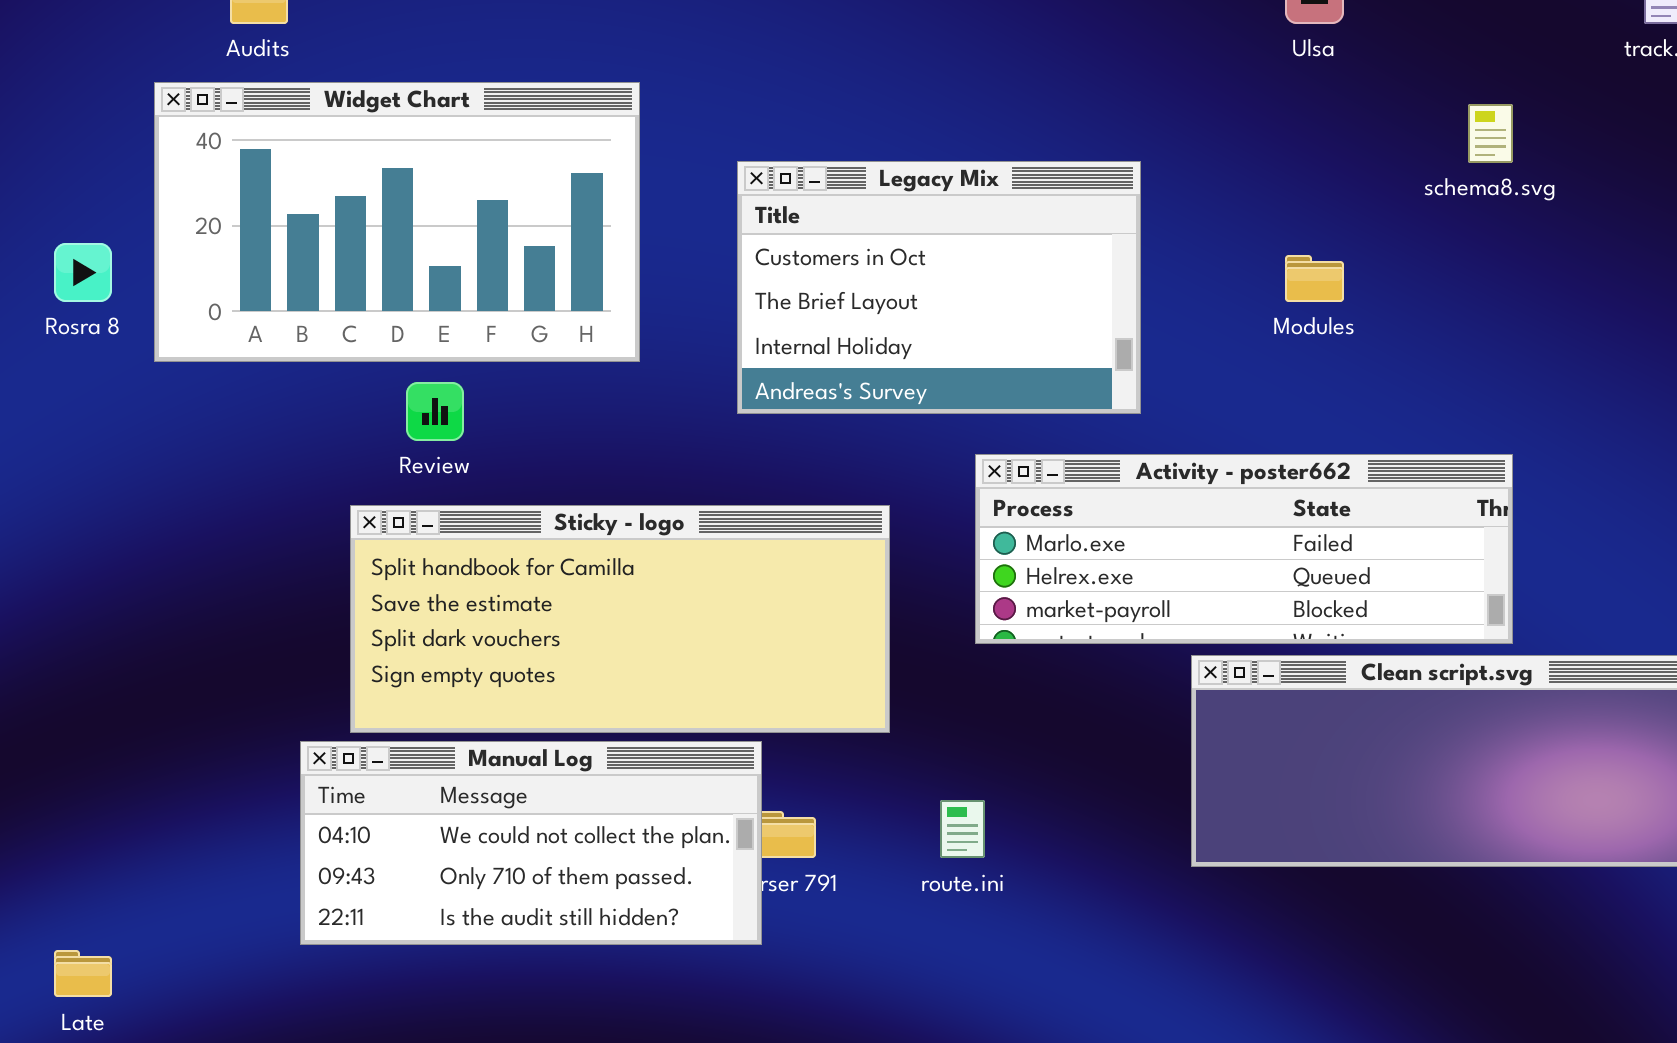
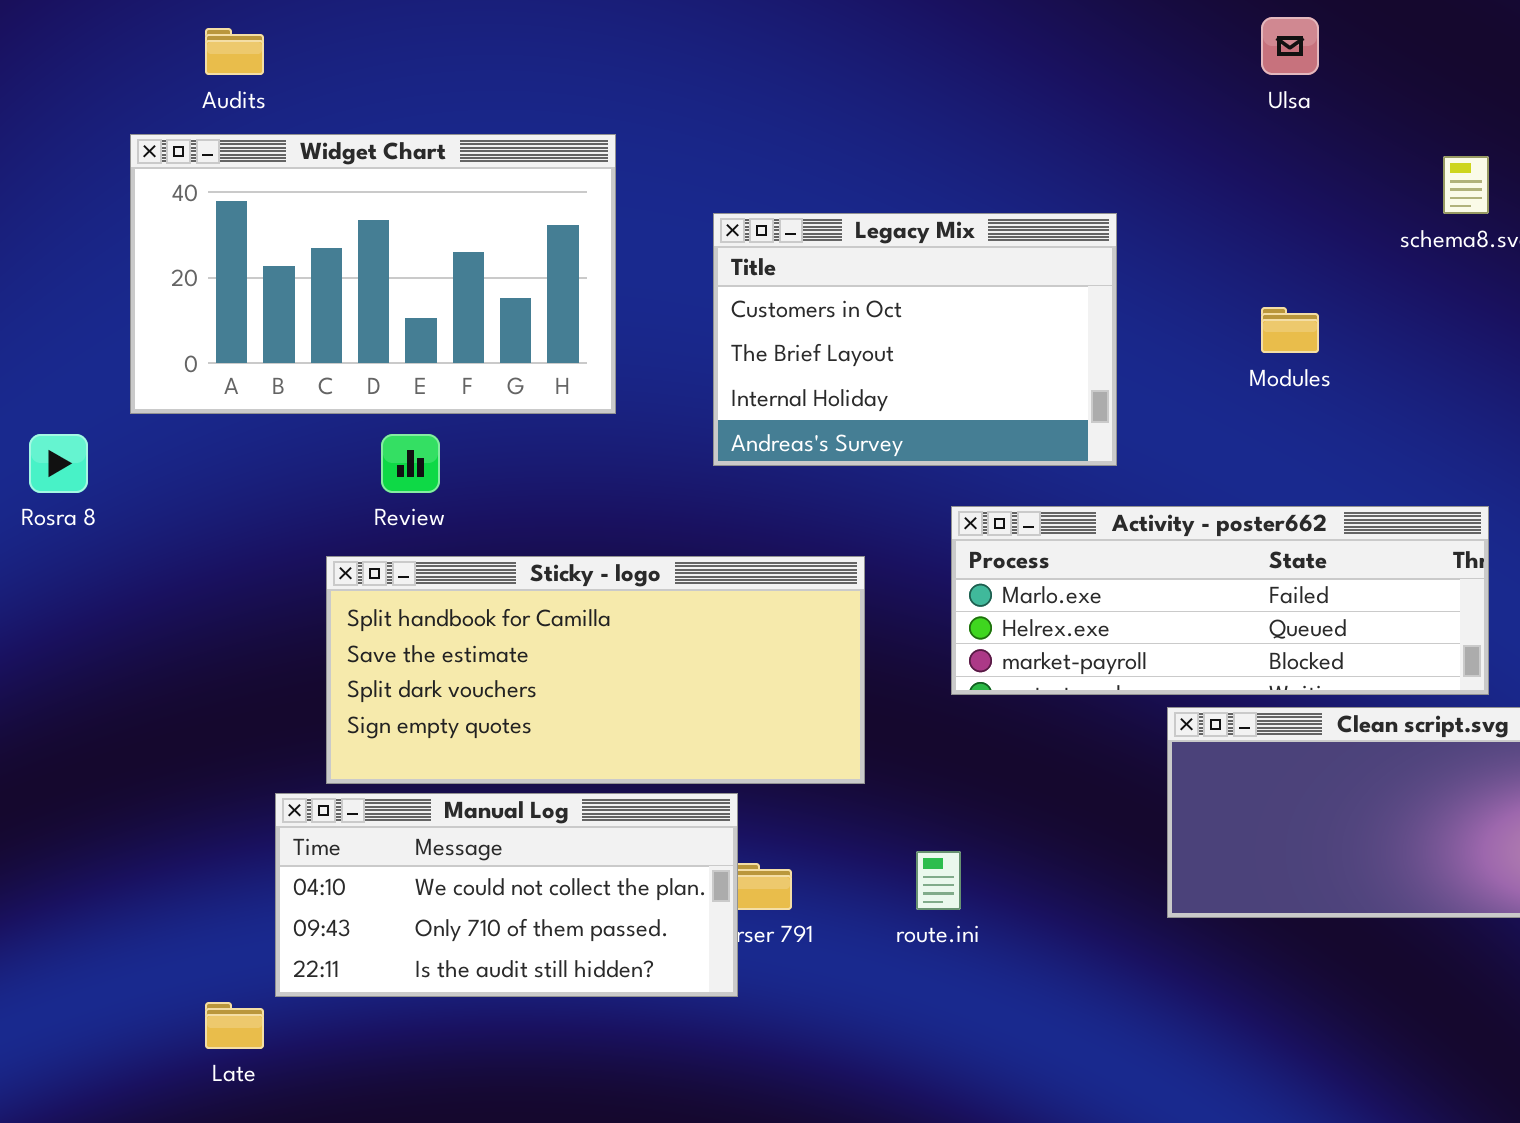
Rosra 8: [54,243,112,302] -> [29,434,88,493], moved
Late: [54,950,112,997] -> [205,1002,264,1049], moved

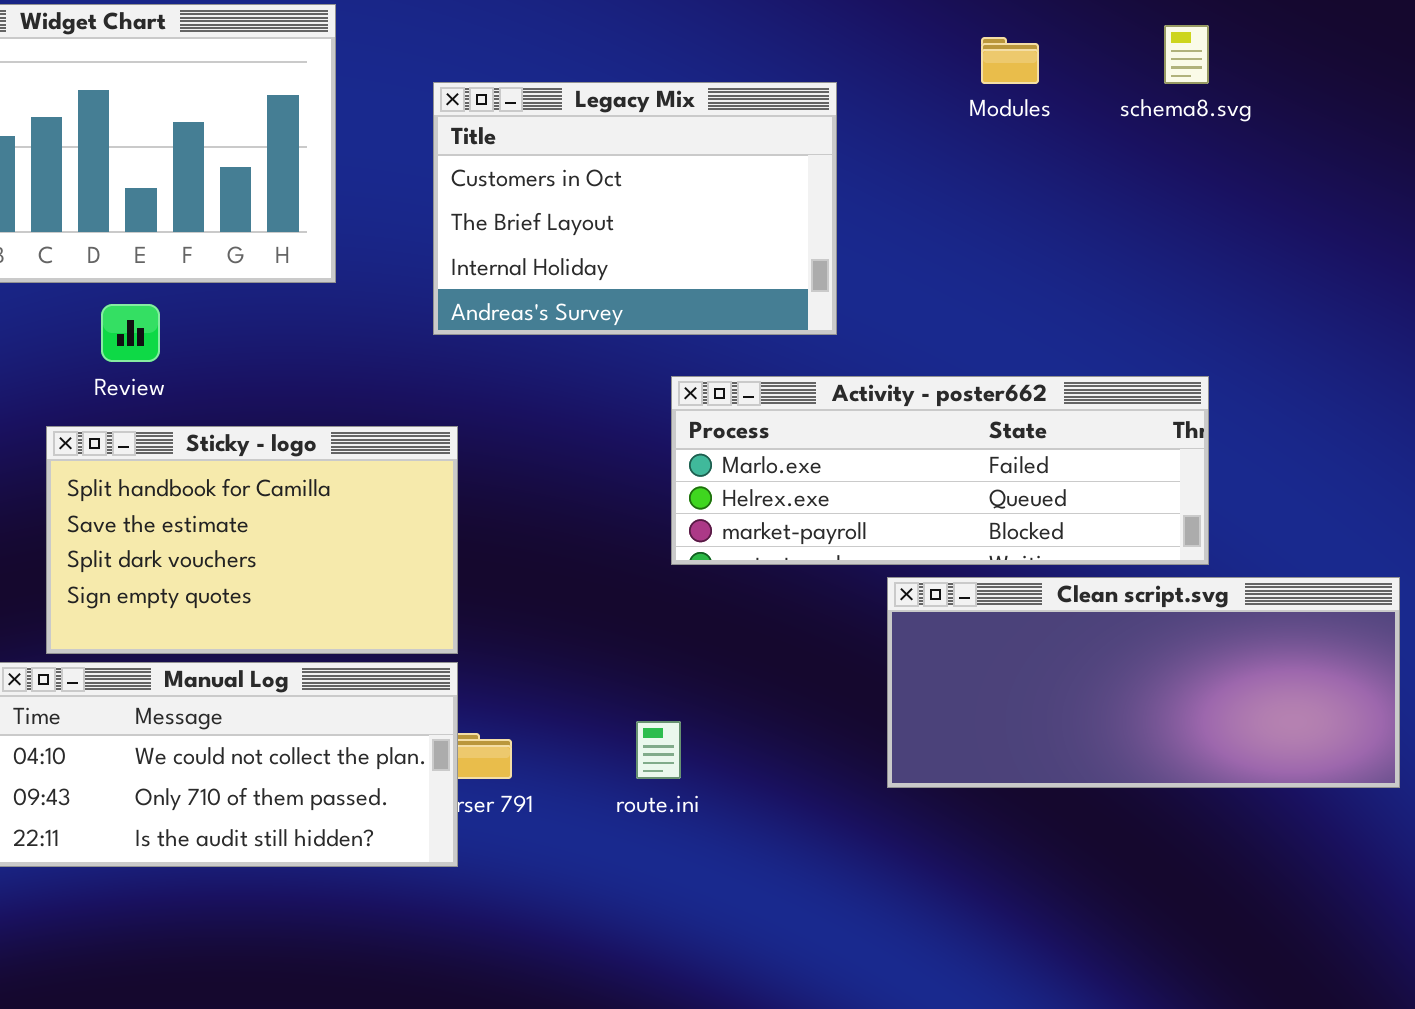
Modules: [1261,307,1319,353] -> [981,37,1039,84], moved
Sticky - logo: [326,556,865,784] -> [46,426,458,654], resized

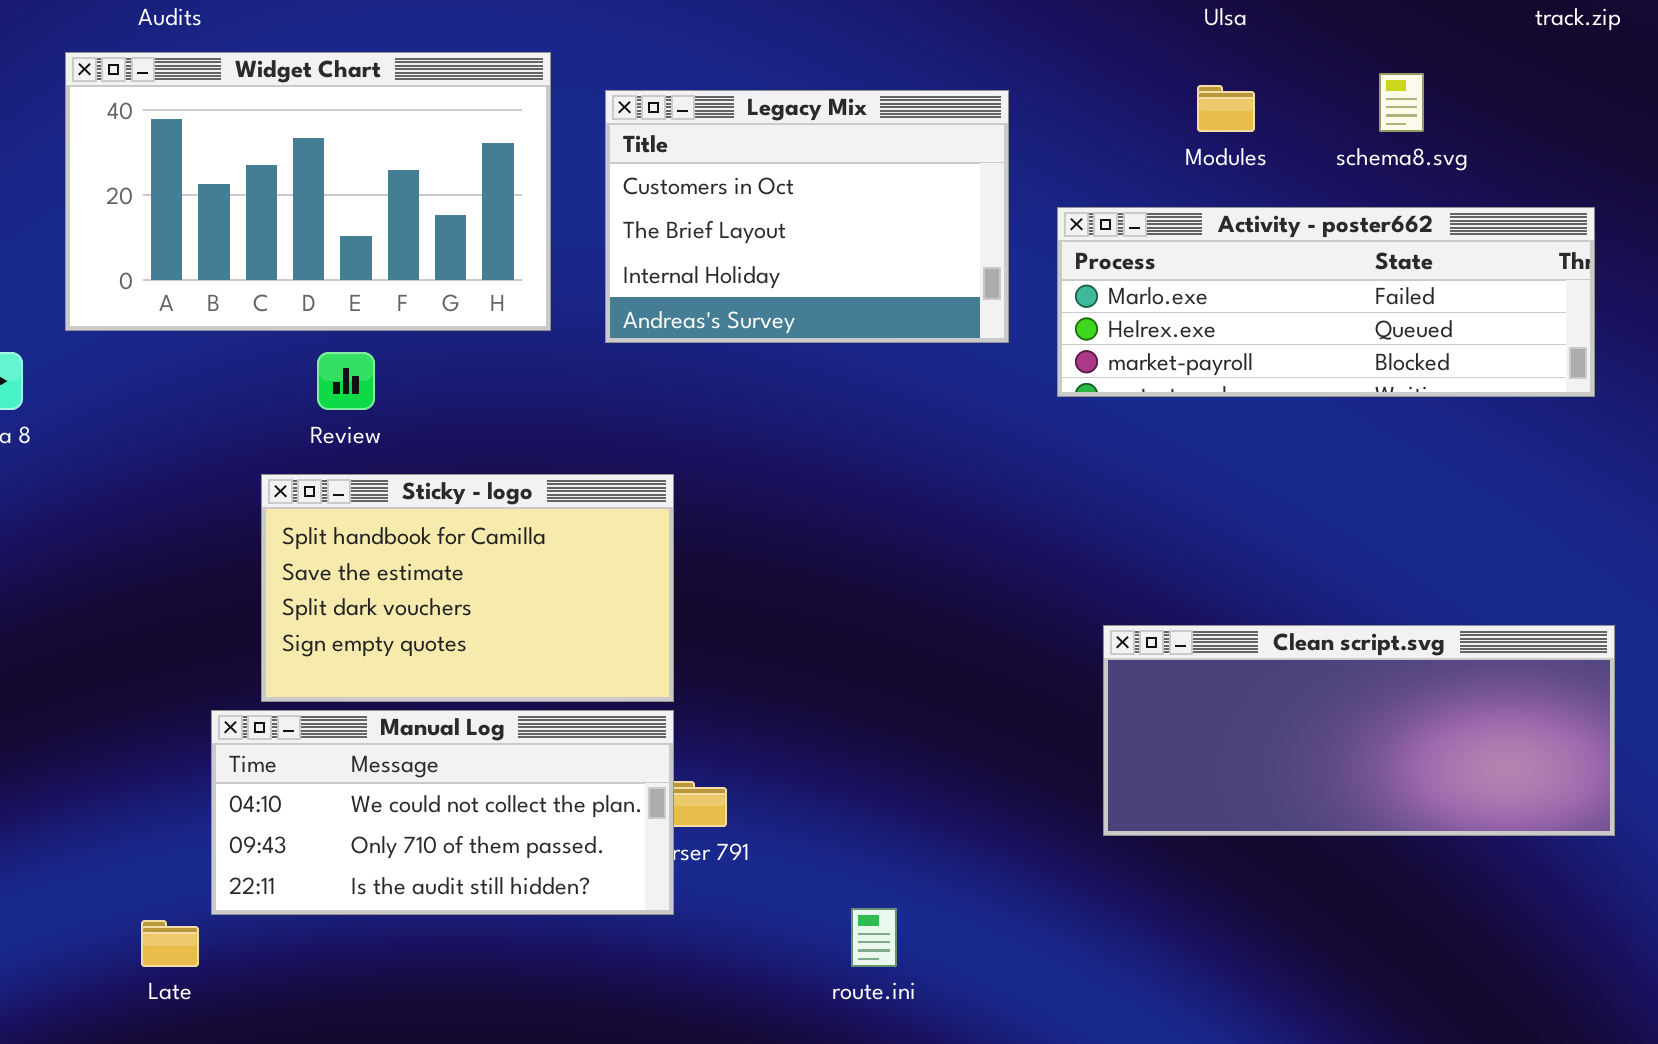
Legacy Mix: [433,82,837,335] -> [605,90,1009,343], moved
Activity - poster662: [671,376,1209,565] -> [1057,207,1595,397], moved
route.ini: [636,721,681,779] -> [851,908,897,967], moved

